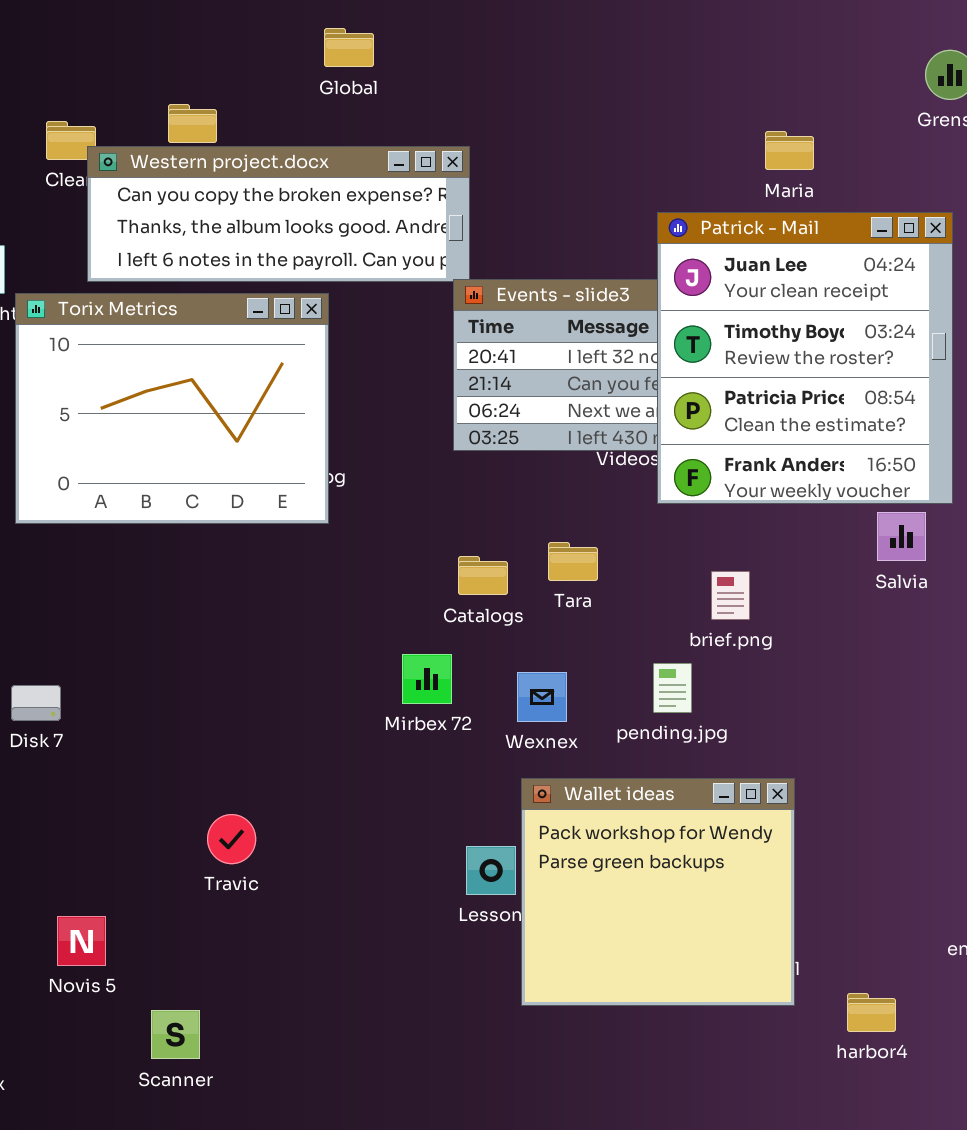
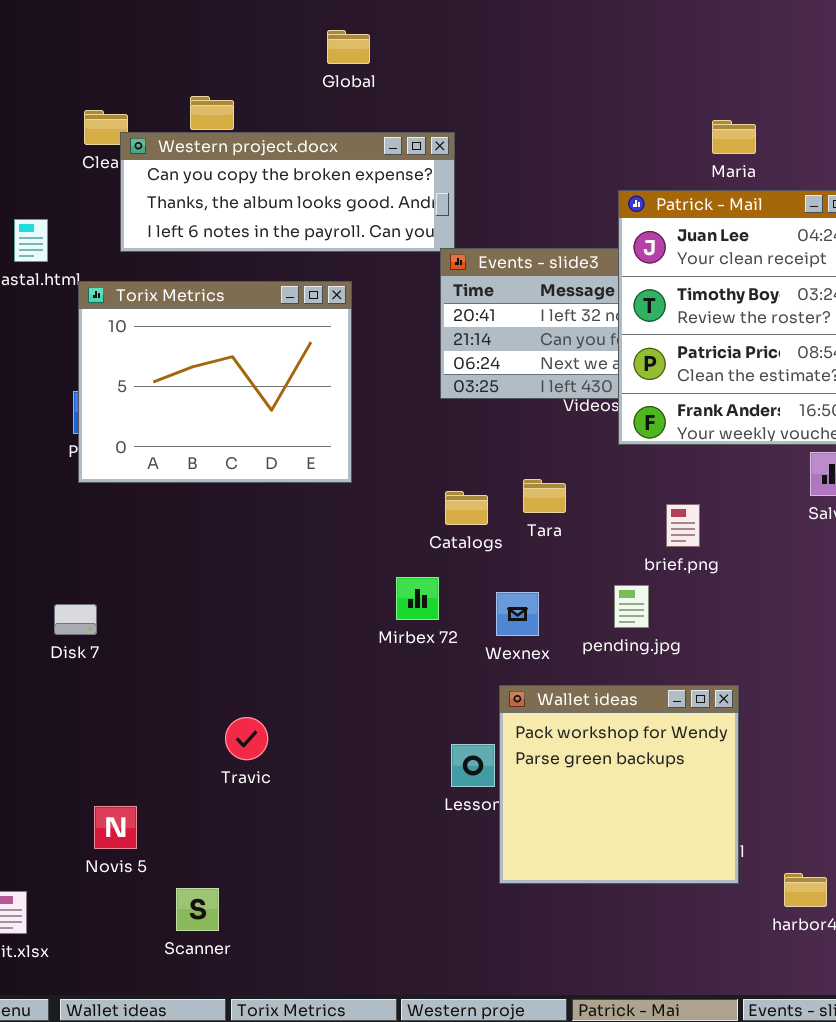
Torix Metrics: [15,293,329,524] -> [78,281,352,483], moved

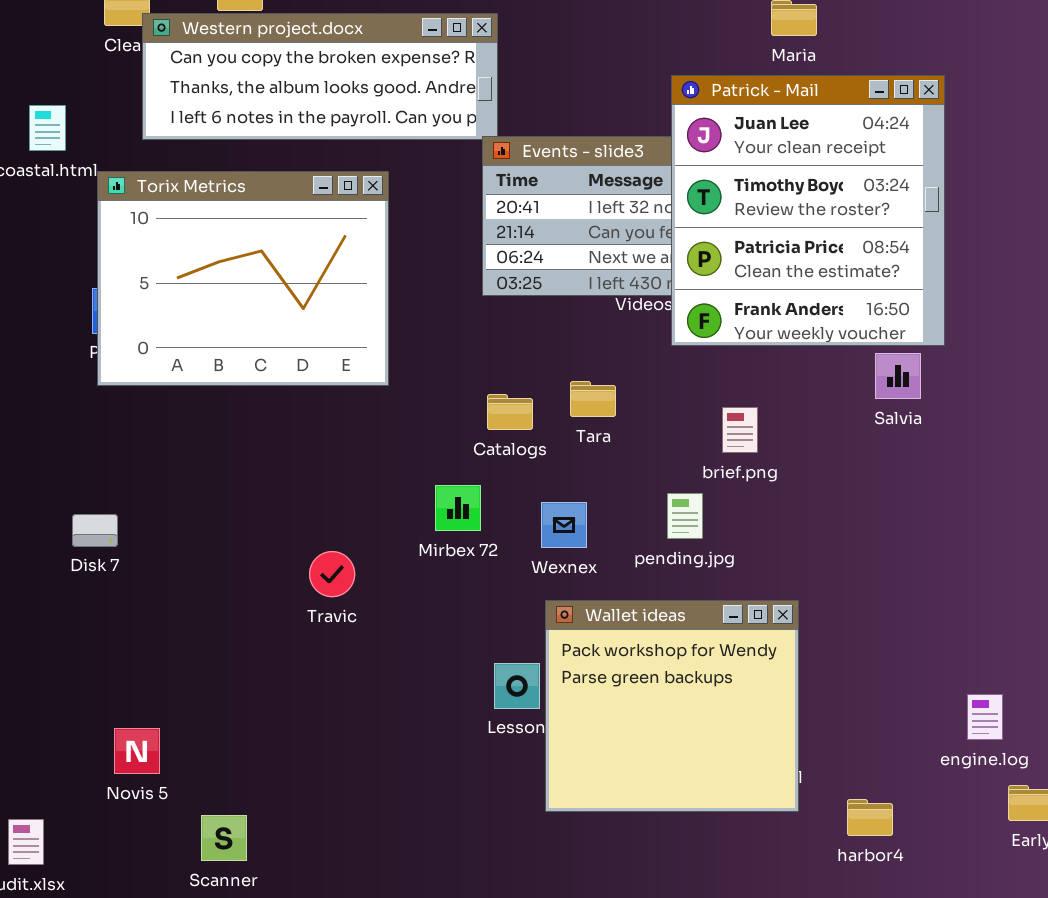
Travic: [225,717,268,760] -> [309,551,355,597], moved

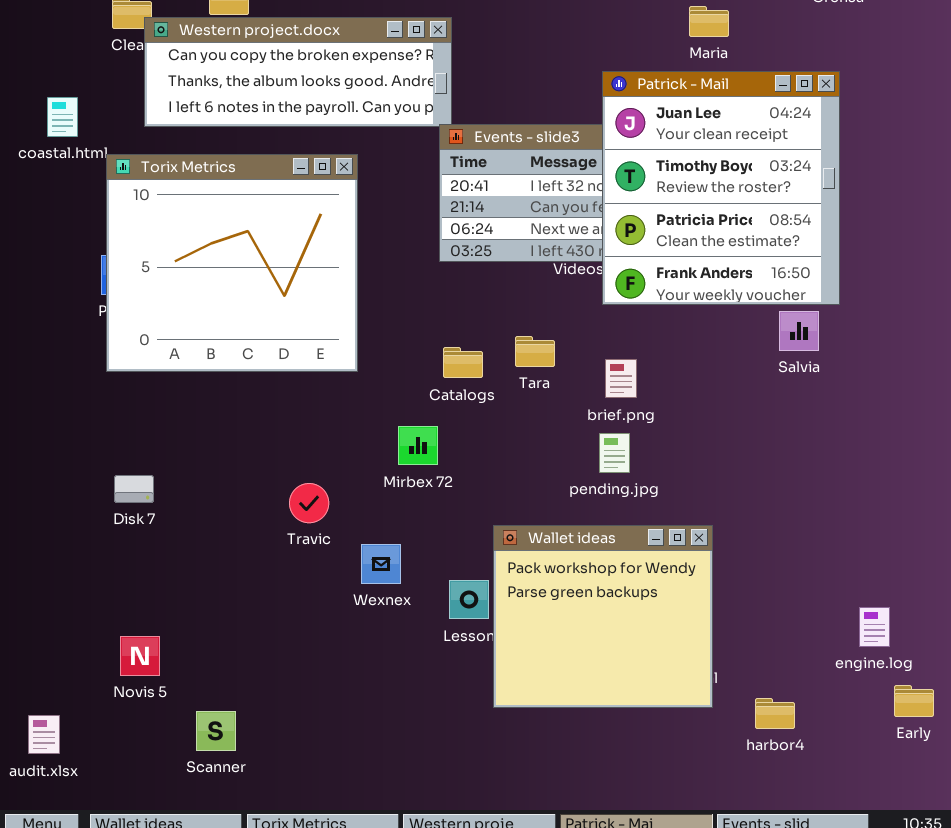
Torix Metrics: [97,171,389,386] -> [106,154,358,372], resized
brief.png: [722,407,758,453] -> [605,359,637,398], moved
Wexnex: [541,502,587,548] -> [361,544,401,584], moved
Disk 7: [72,514,118,547] -> [114,475,154,503], moved

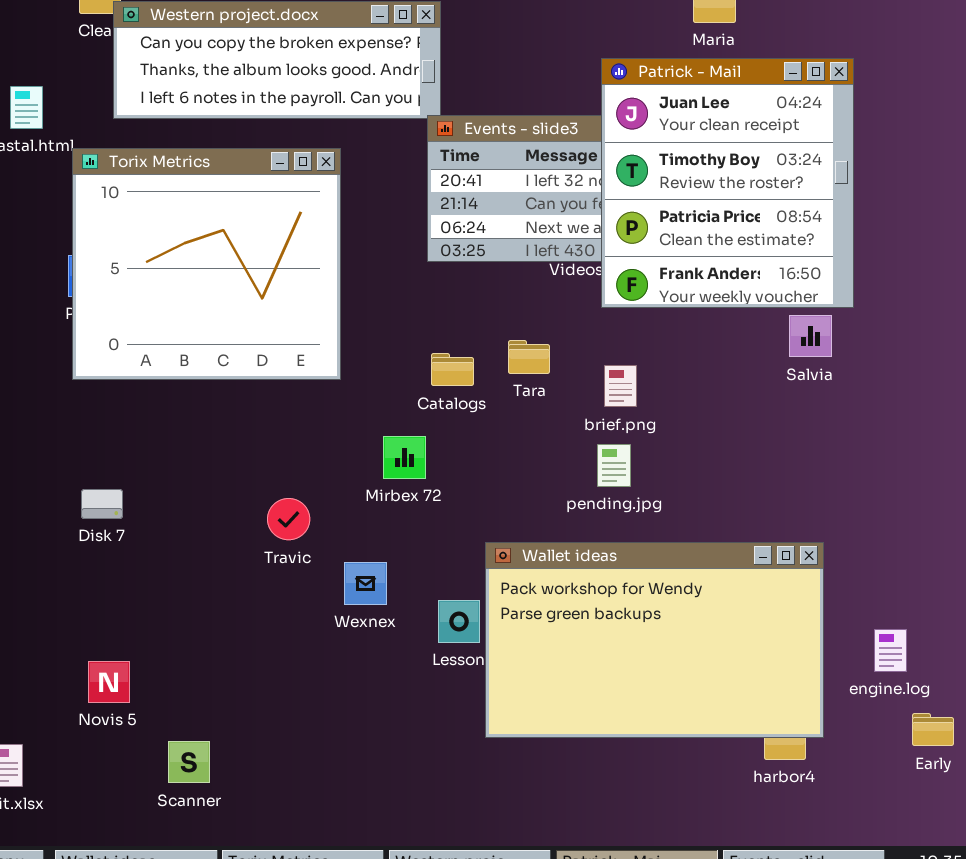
Wallet ideas: [493,525,713,708] -> [485,542,824,738], resized

